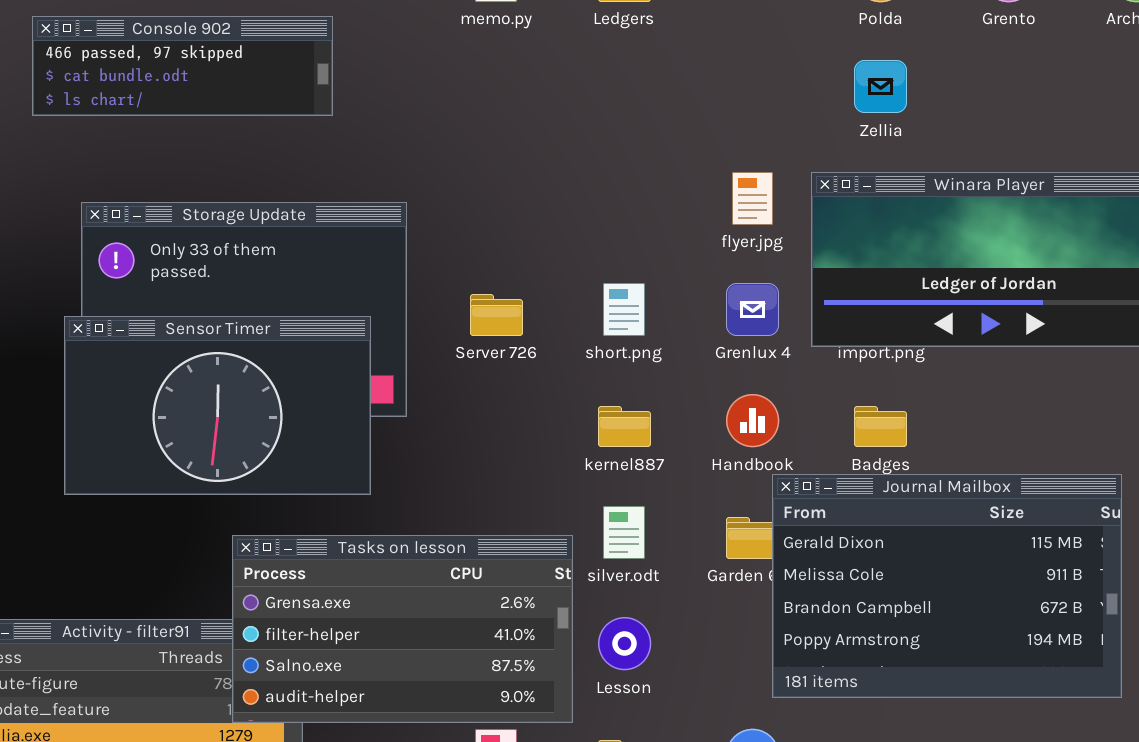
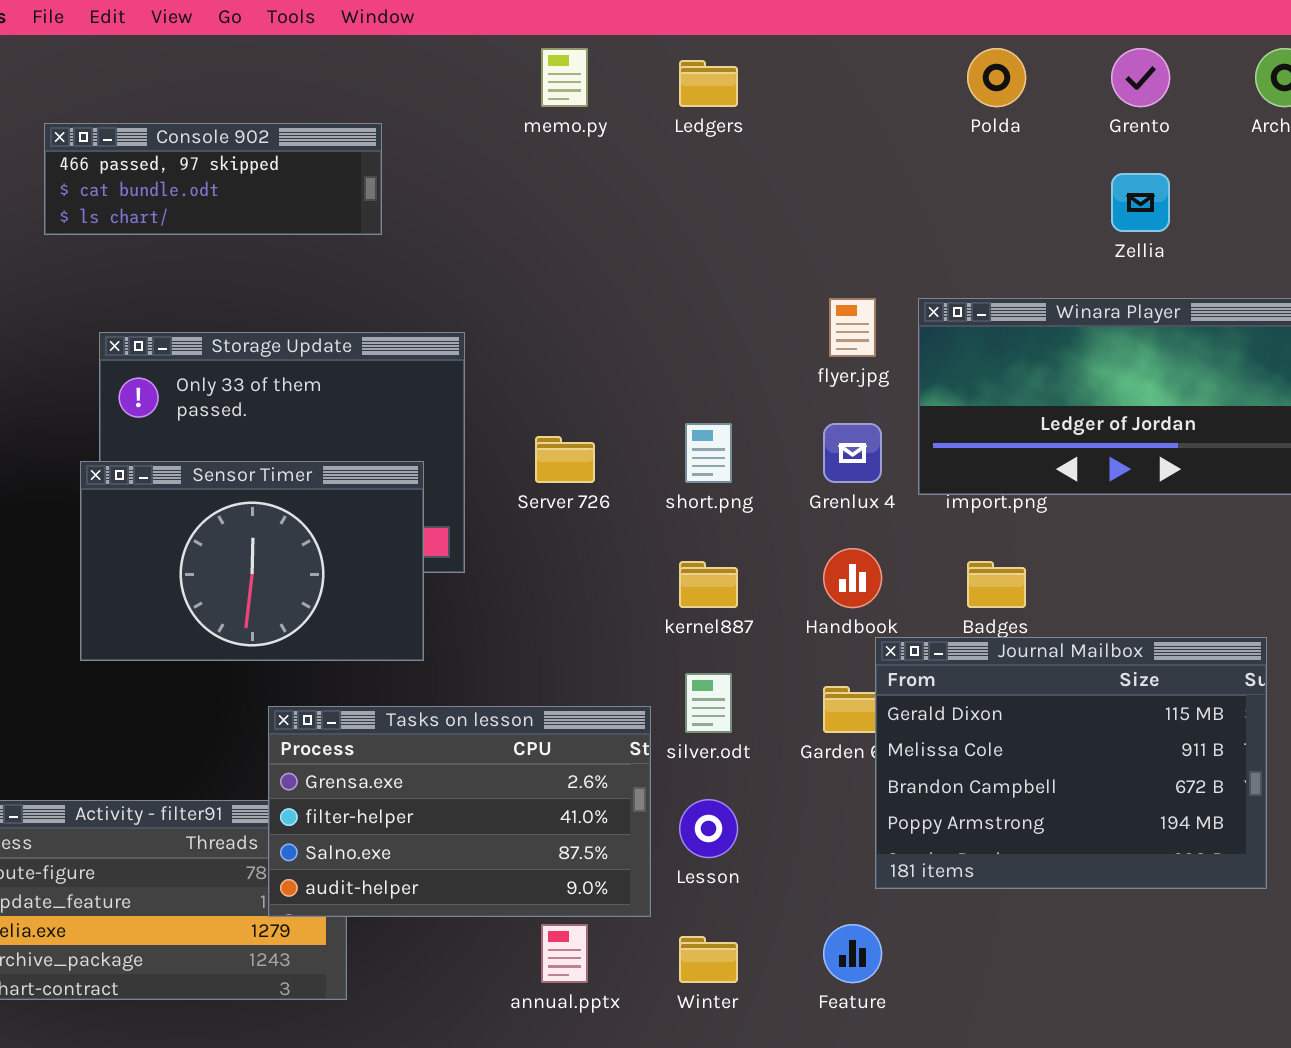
Zellia: [854,60,907,113] -> [1111,173,1170,232], moved

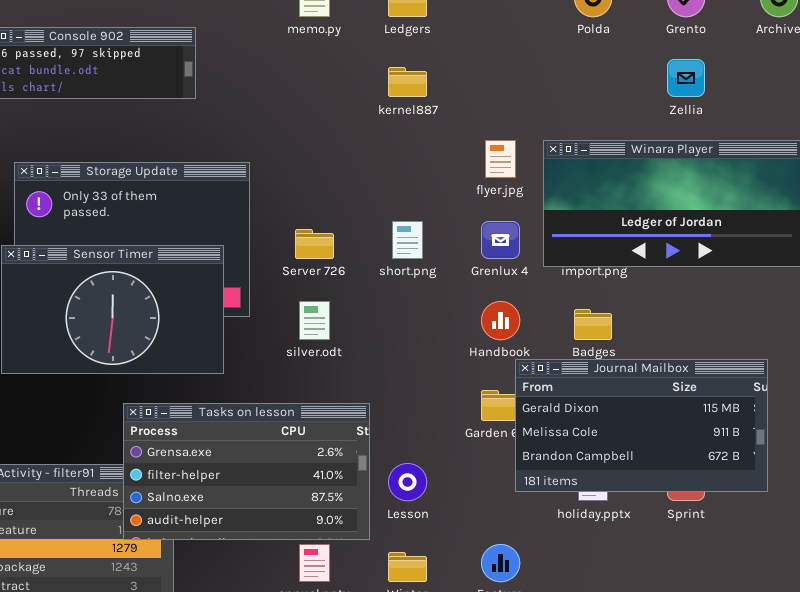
kernel887: [679,561,738,608] -> [388,67,427,97], moved
Journal Mailbox: [875,637,1267,889] -> [515,359,768,492], resized
silver.odt: [685,673,732,733] -> [299,301,330,340], moved

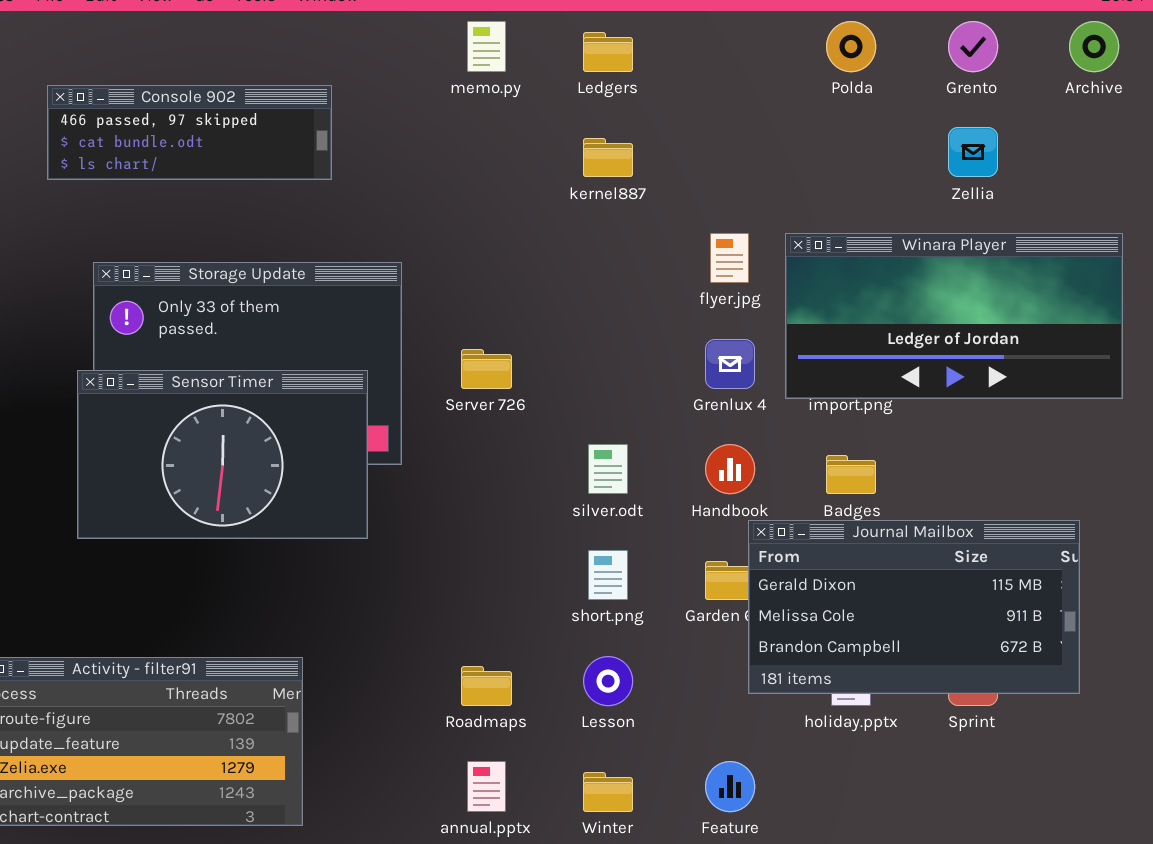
short.png: [392,221,423,259] -> [588,550,628,600], moved
silver.odt: [299,301,330,340] -> [588,444,628,494], moved
Tasks on lesson: [123,403,370,540] -> none, closed

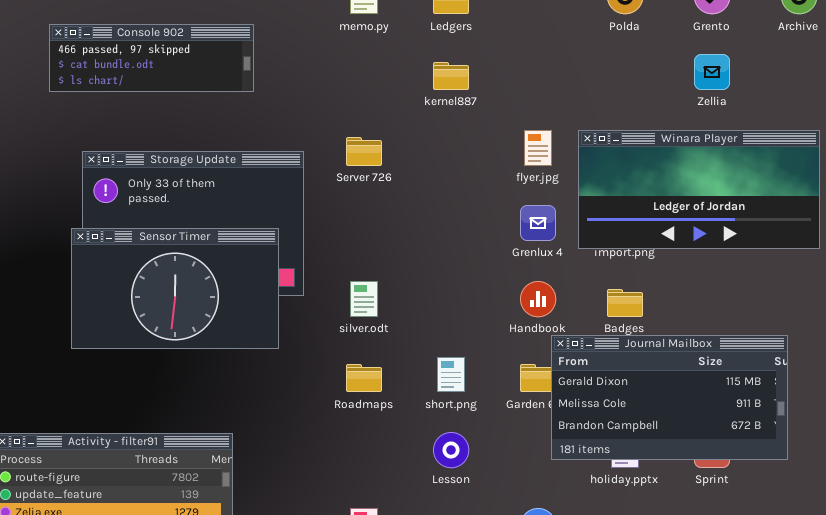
Server 726: [461,349,512,389] -> [346,137,382,166], moved
silver.odt: [588,444,628,494] -> [350,281,378,317], moved
Roadmaps: [461,666,512,706] -> [346,364,382,392], moved

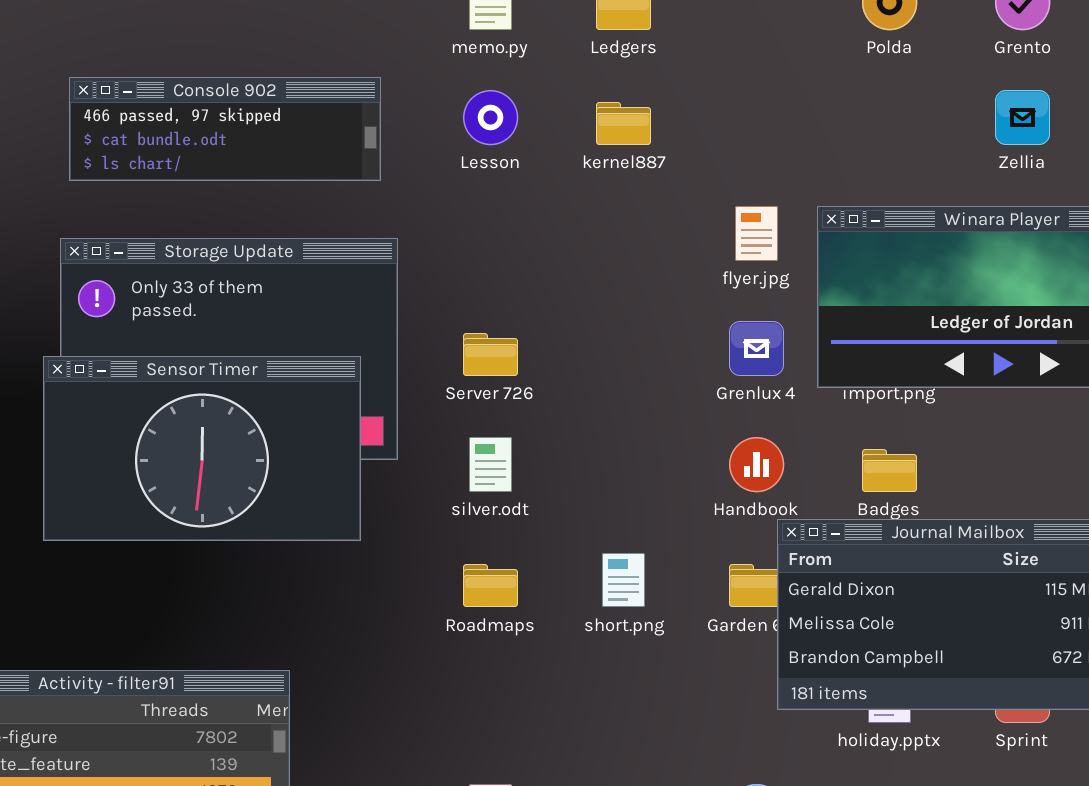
Console 902: [49,24,254,92] -> [69,77,381,181], moved
Server 726: [346,137,382,166] -> [463,333,518,376], moved
Lesson: [433,432,469,468] -> [463,90,518,145], moved

